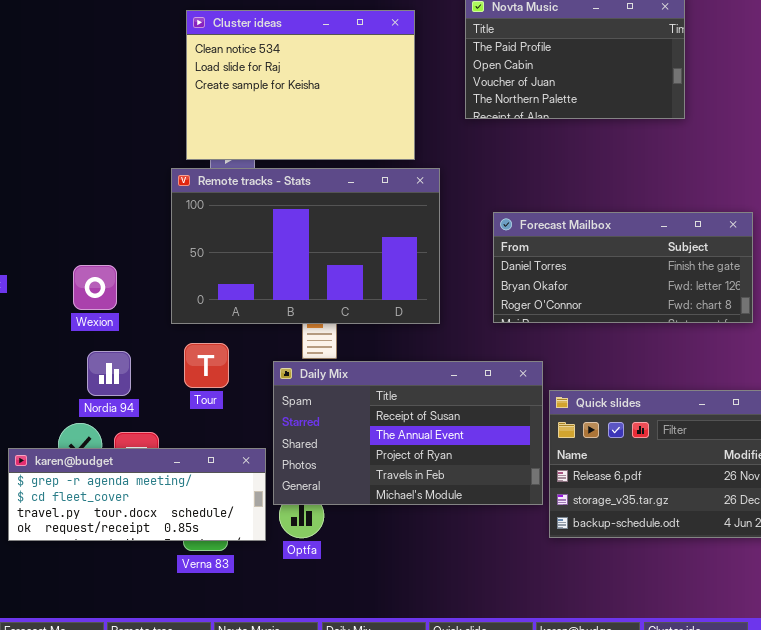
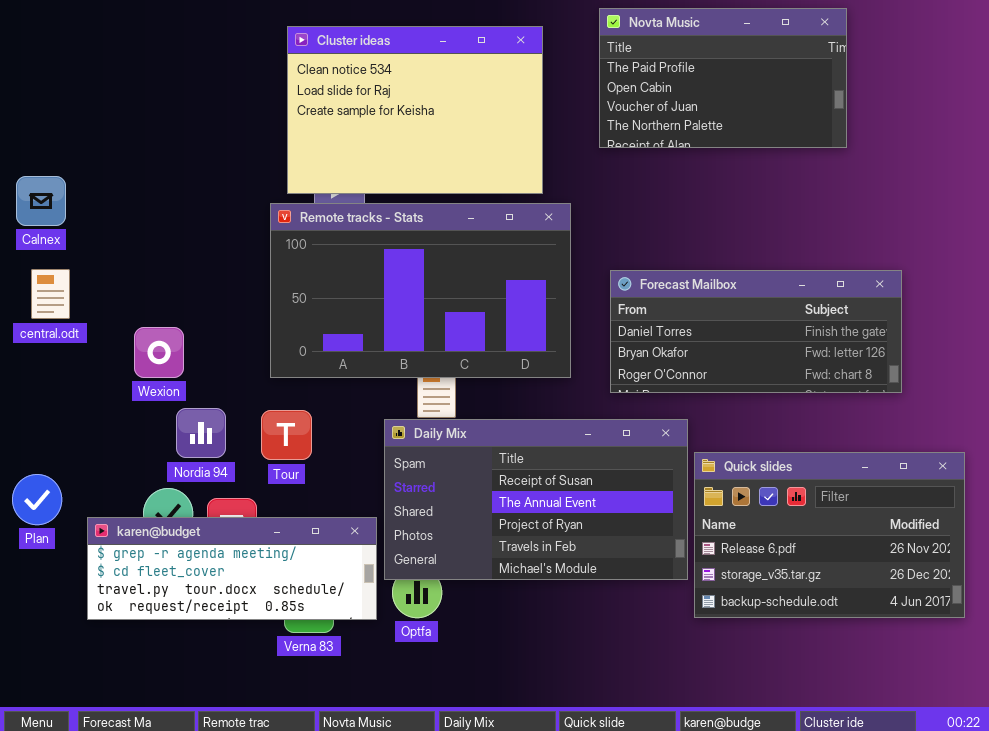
Forecast Mailbox: [493,212,753,323] -> [610,270,902,393], moved
Wexion: [73,265,117,310] -> [134,327,184,378], moved
Tour: [184,343,229,388] -> [261,410,312,460], moved

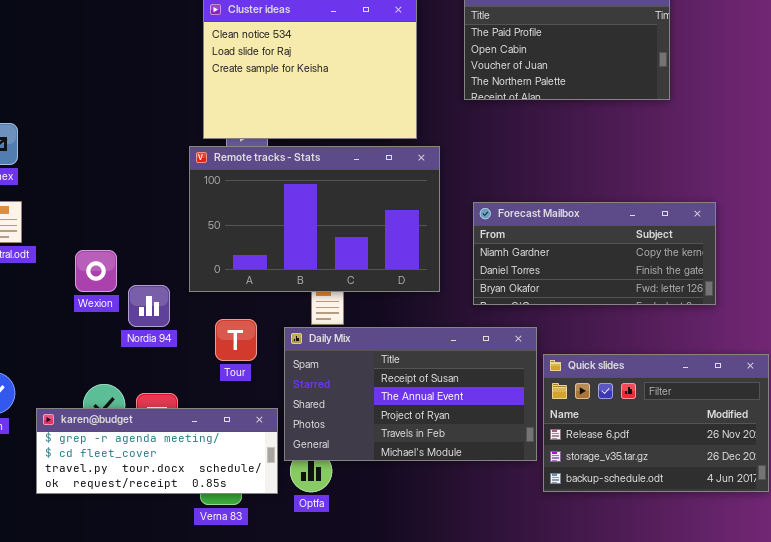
Forecast Mailbox: [610,270,902,393] -> [473,202,716,305], scrolled up 1 row
Nordia 94: [176,408,226,458] -> [128,285,170,327], moved
Tour: [261,410,312,460] -> [215,319,257,361], moved

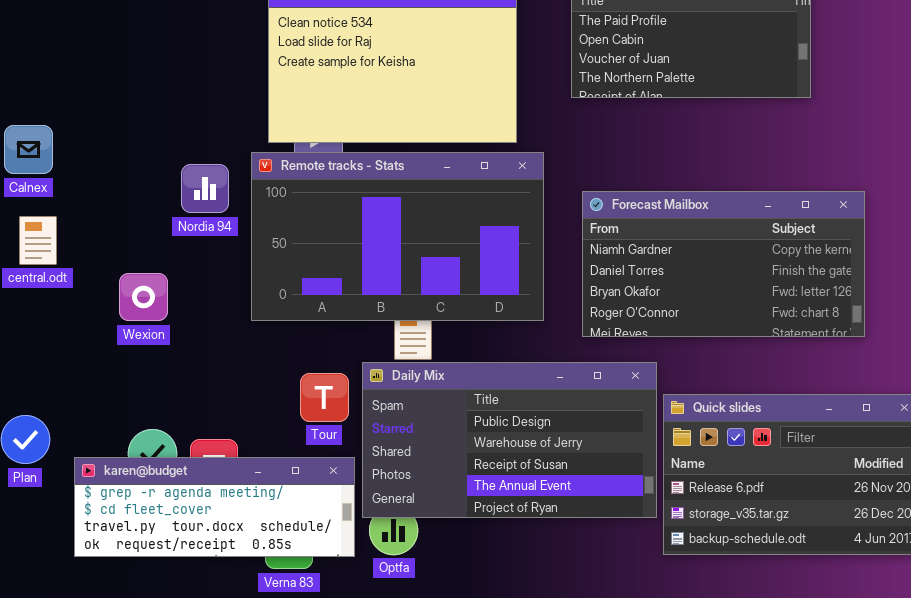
Forecast Mailbox: [473,202,716,305] -> [582,191,865,337], resized
Nordia 94: [128,285,170,327] -> [181,164,229,213], moved
Tour: [215,319,257,361] -> [300,373,349,422], moved
Daily Mix: [284,327,537,461] -> [362,362,657,518], scrolled up 2 rows

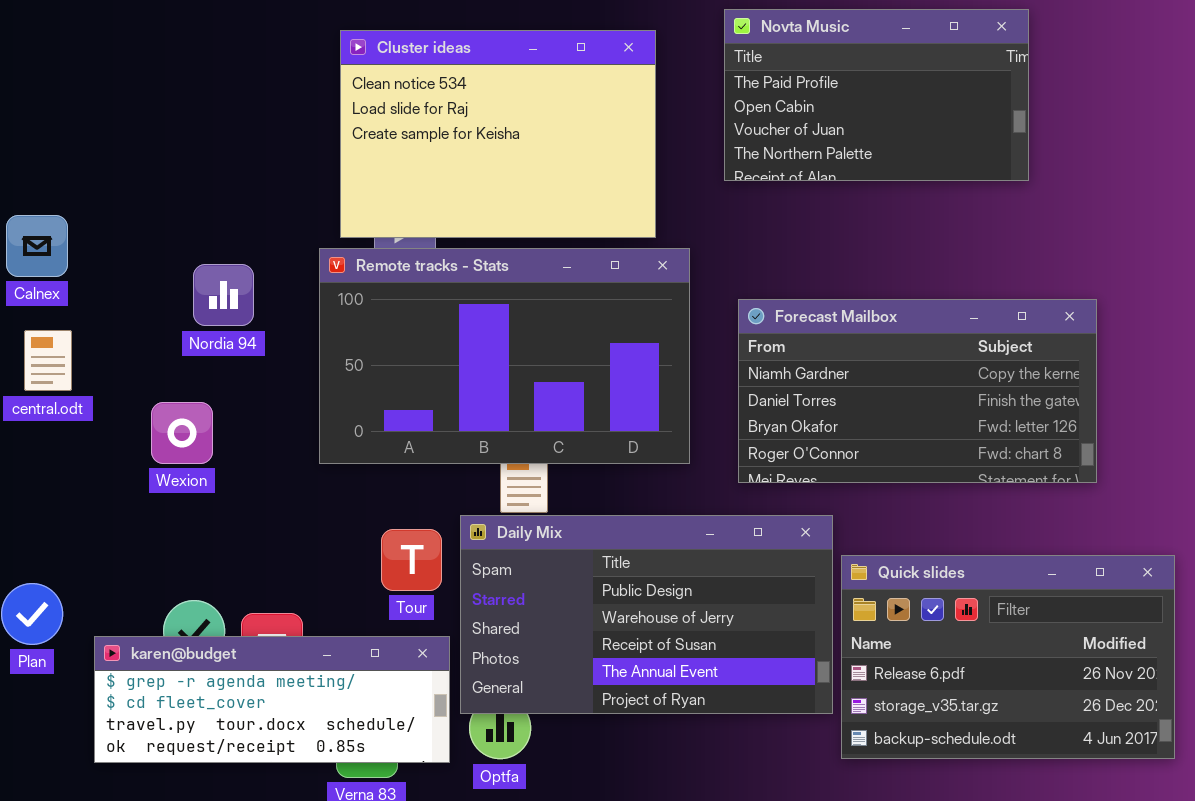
Nordia 94: [181,164,229,213] -> [193,264,254,326], moved

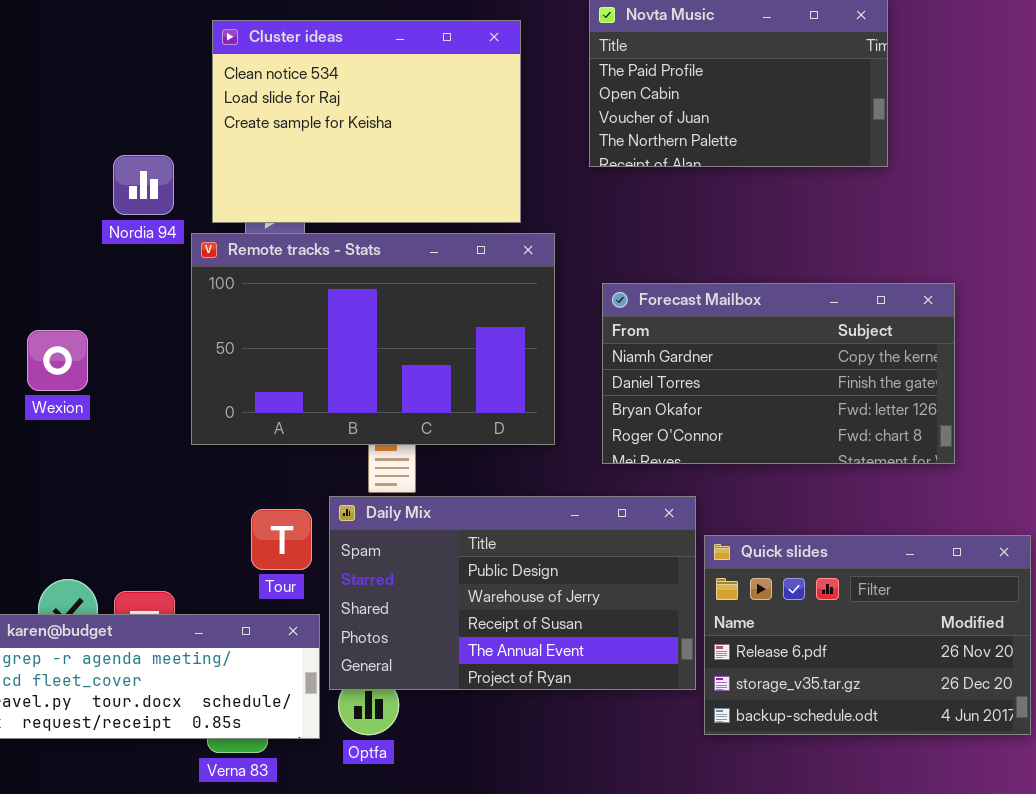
Nordia 94: [193,264,254,326] -> [113,155,174,215], moved
Wexion: [151,402,213,464] -> [27,330,88,391], moved

